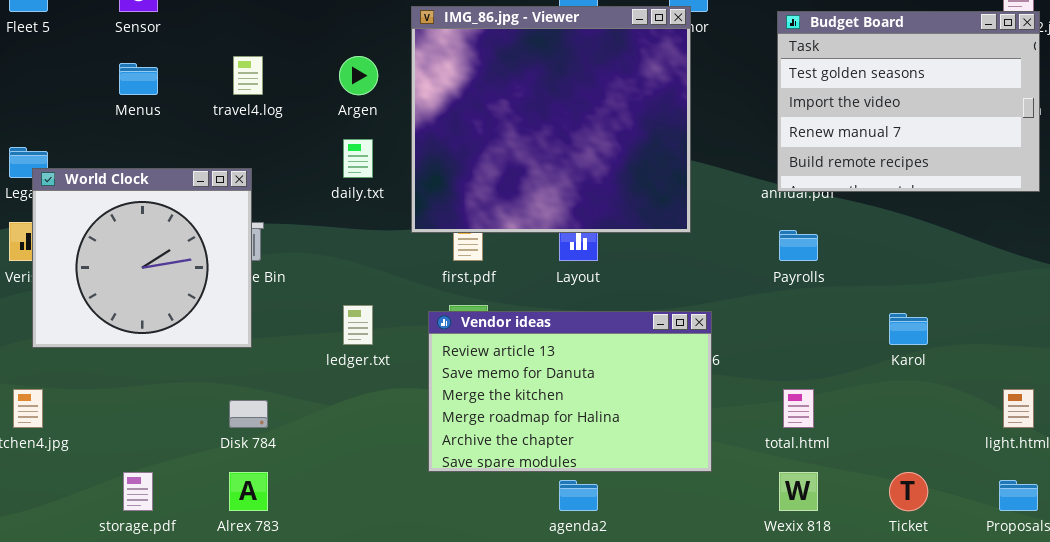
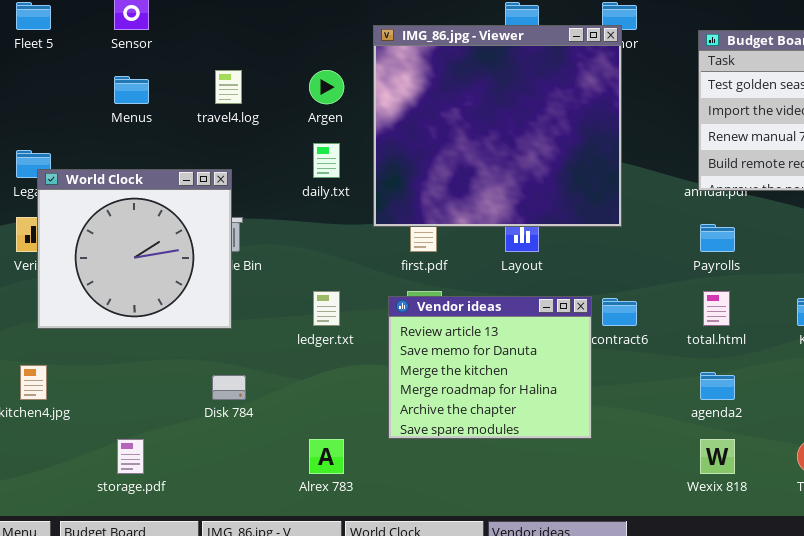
Vendor ideas: [428,311,712,472] -> [388,296,592,439], resized
total.html: [783,389,814,428] -> [703,291,730,326], moved
Alrex 783: [229,472,268,511] -> [309,439,344,474], moved
agenda2: [559,480,598,511] -> [700,372,735,400], moved

